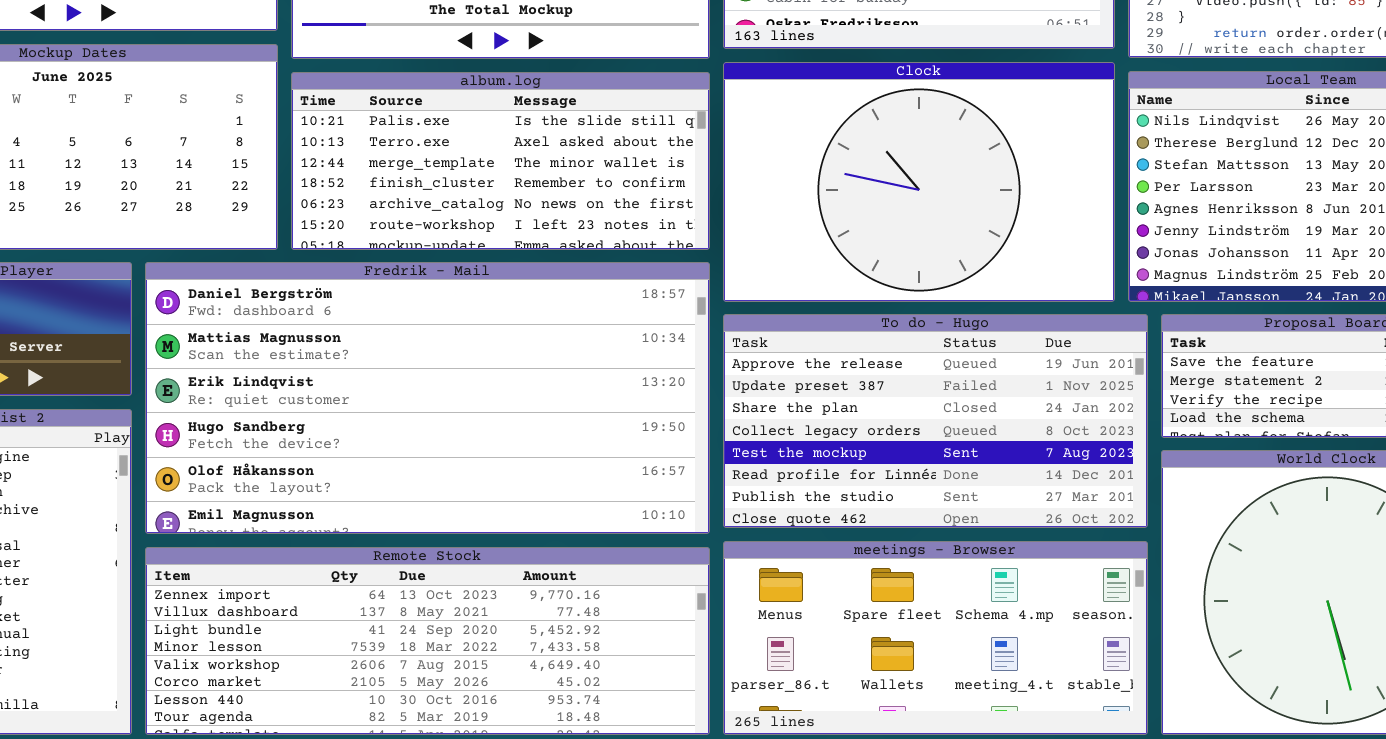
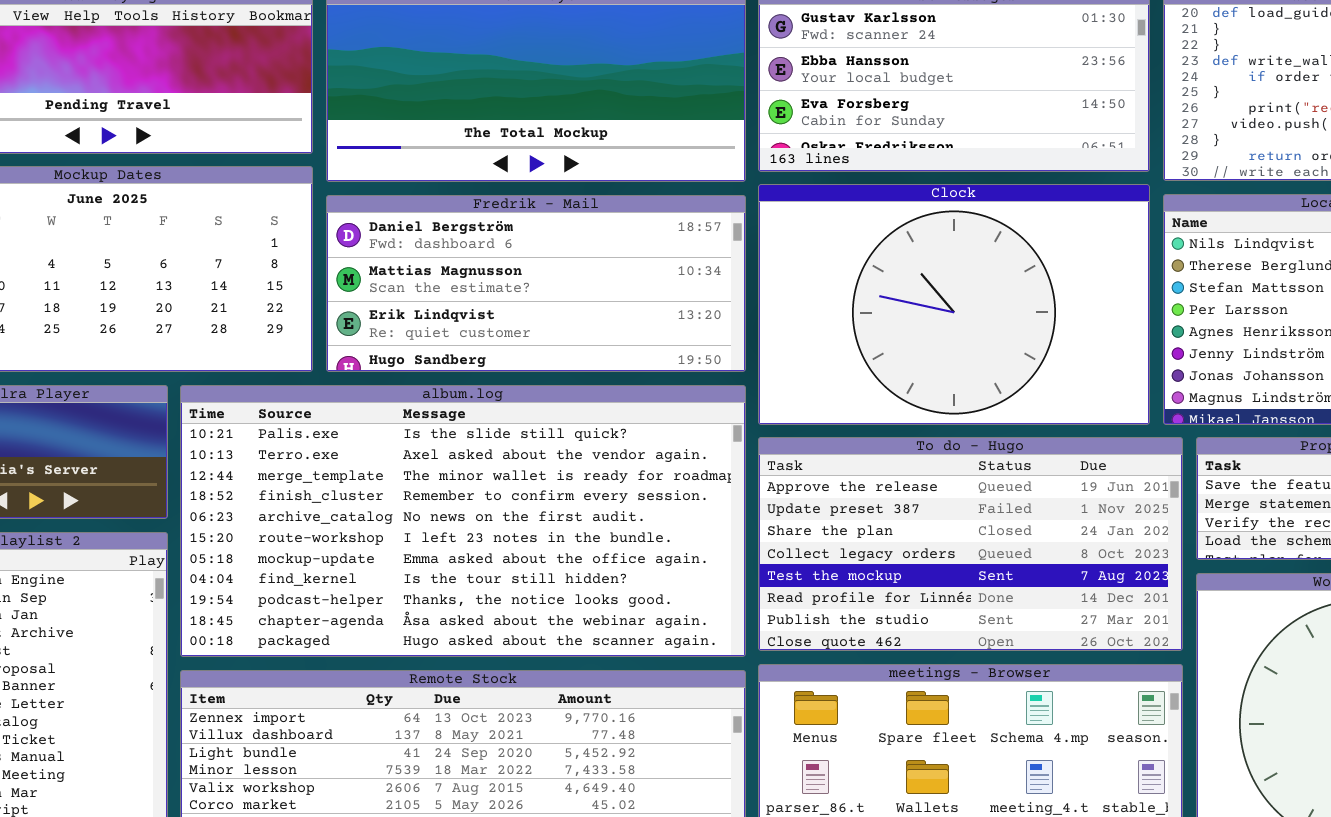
album.log: [291,72,710,250] -> [180,385,746,657], moved, resized
Fredrik - Mail: [145,262,710,534] -> [326,195,746,372], moved, resized

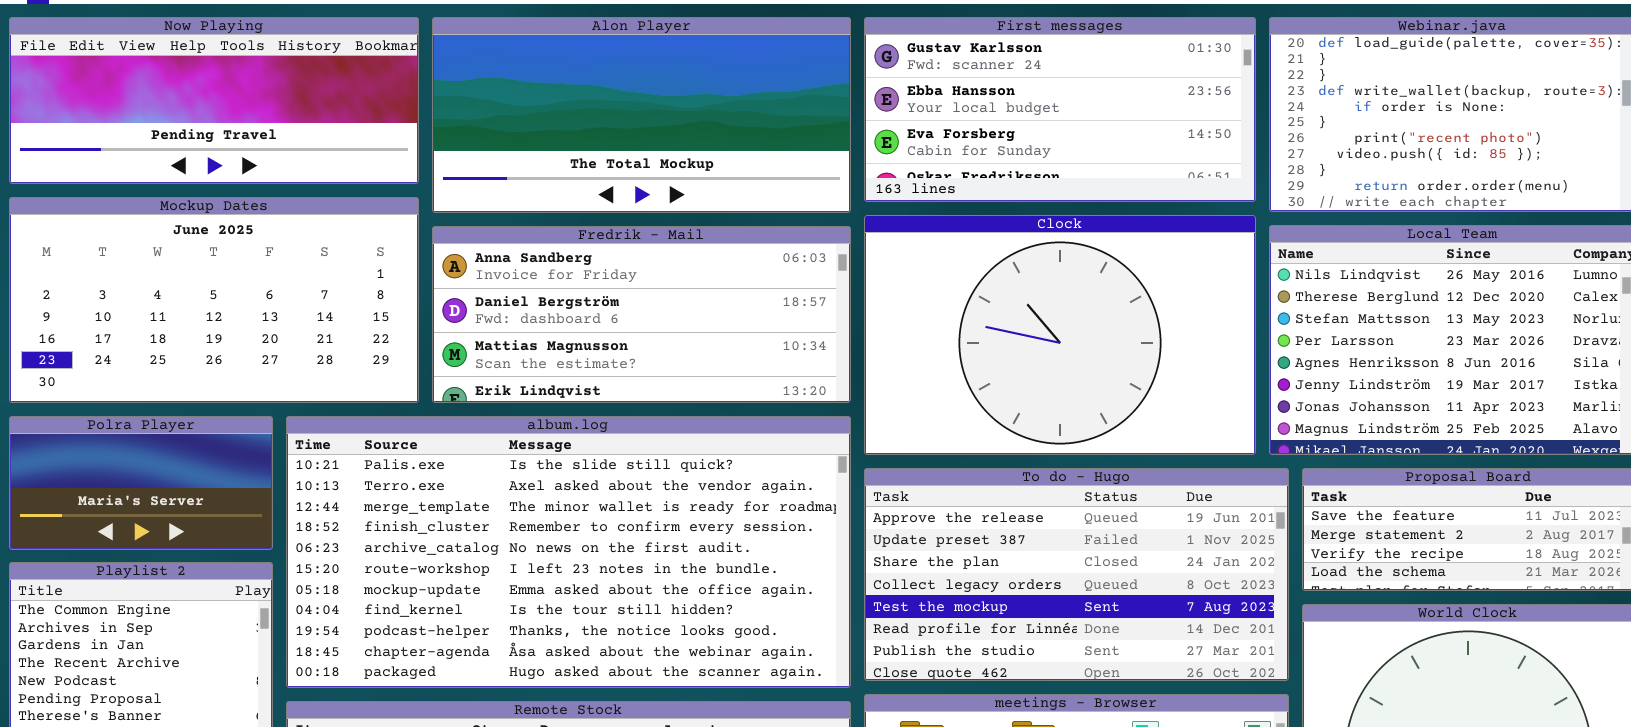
Fredrik - Mail: [326,195,746,372] -> [432,226,851,403], scrolled up 1 row

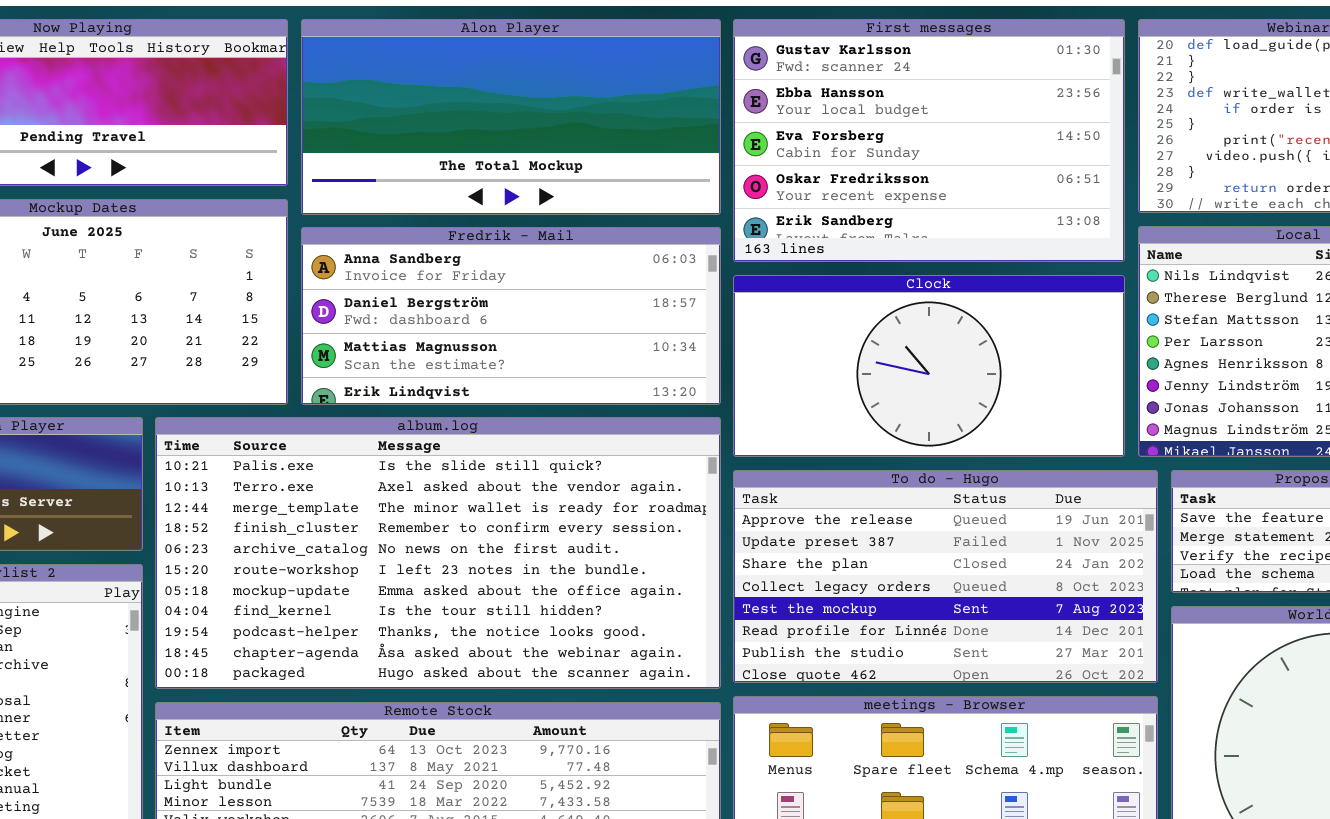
First messages: [864,17,1256,202] -> [733,19,1125,262], resized
Clock: [864,215,1256,455] -> [733,275,1125,457], resized

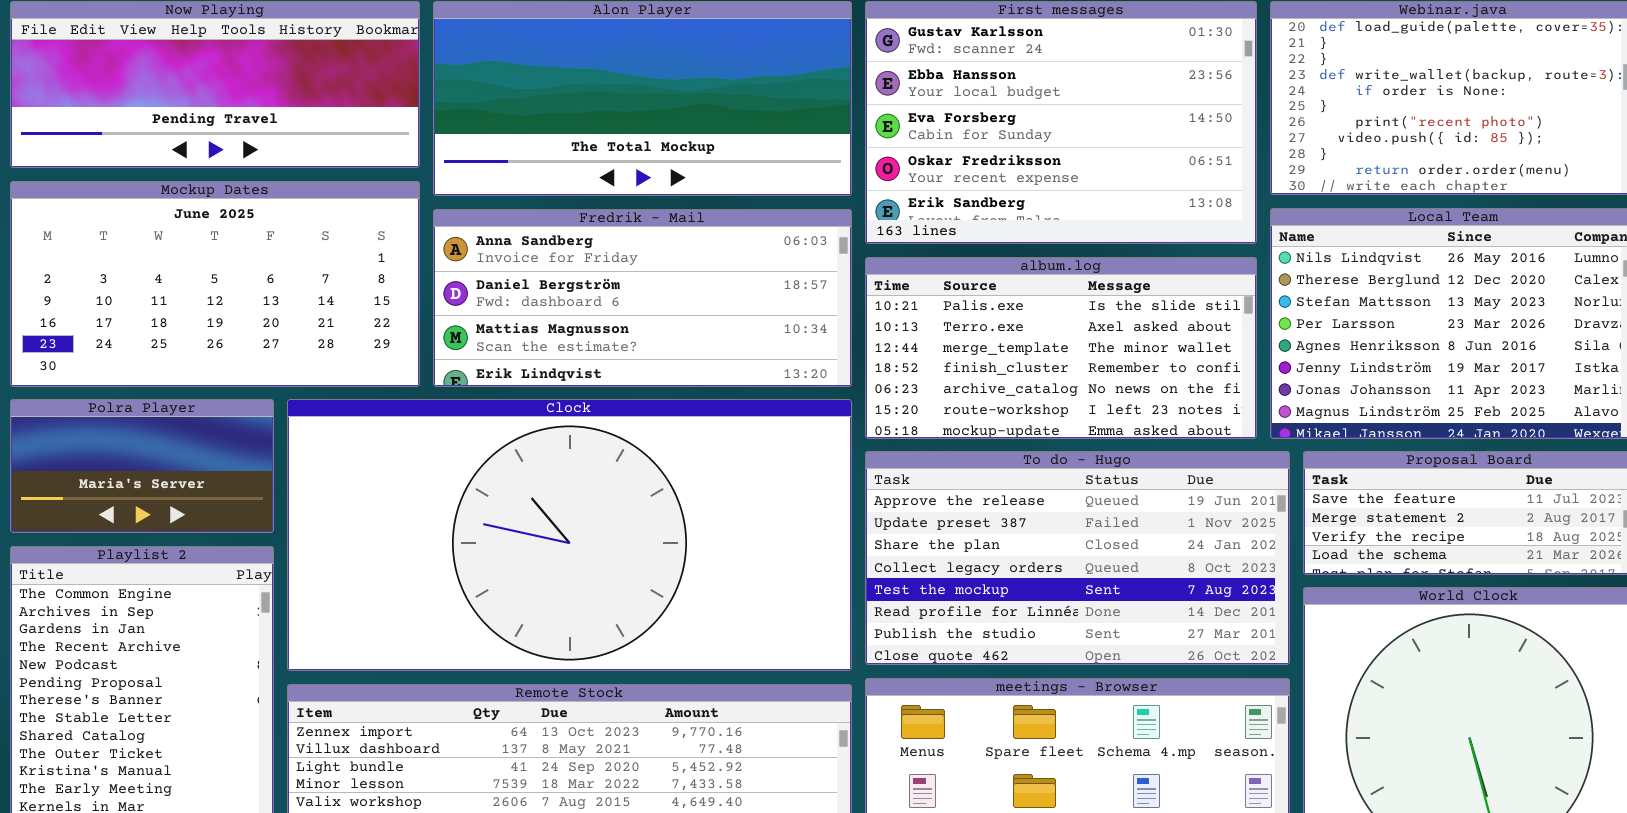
Clock: [733,275,1125,457] -> [287,399,852,671], moved, resized
album.log: [155,417,721,689] -> [865,257,1257,439], moved, resized

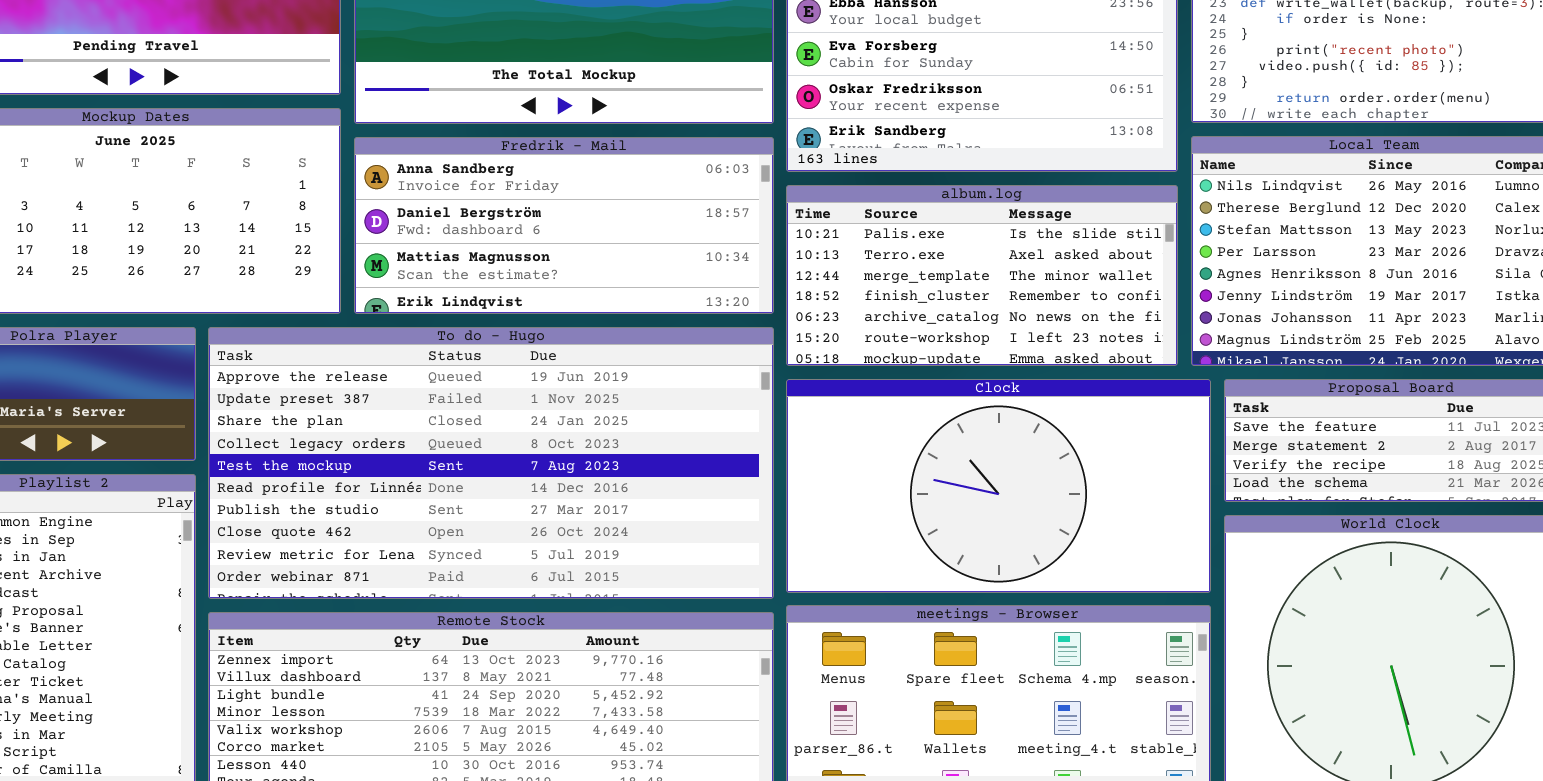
Clock: [287,399,852,671] -> [786,379,1211,593], moved, resized
To do - Hugo: [865,451,1290,665] -> [208,327,774,599], moved, resized

